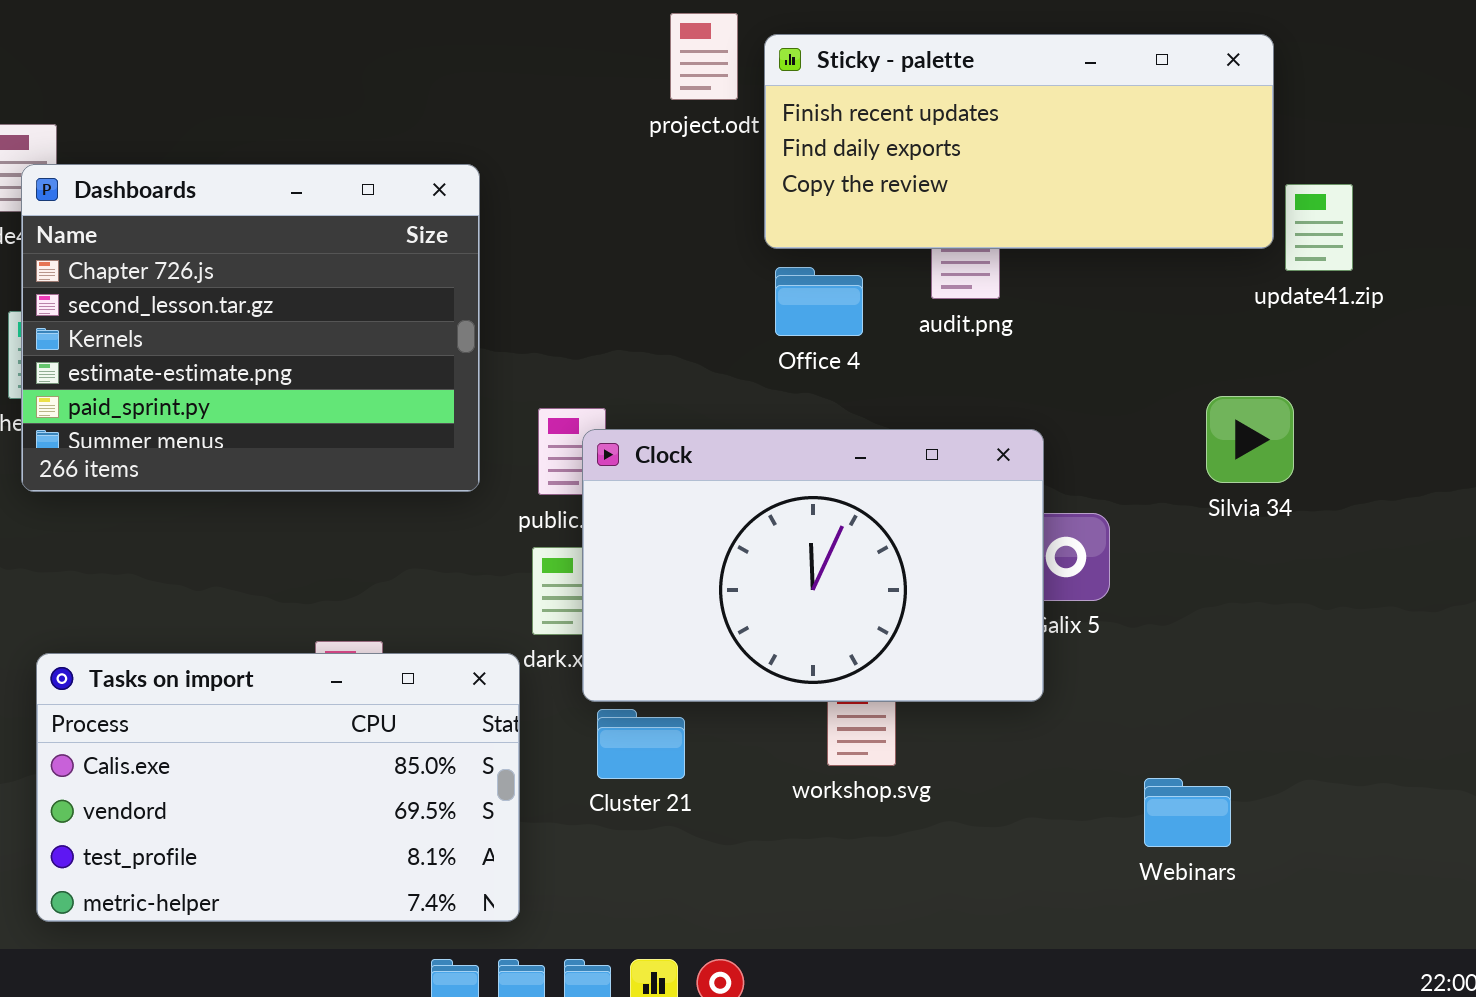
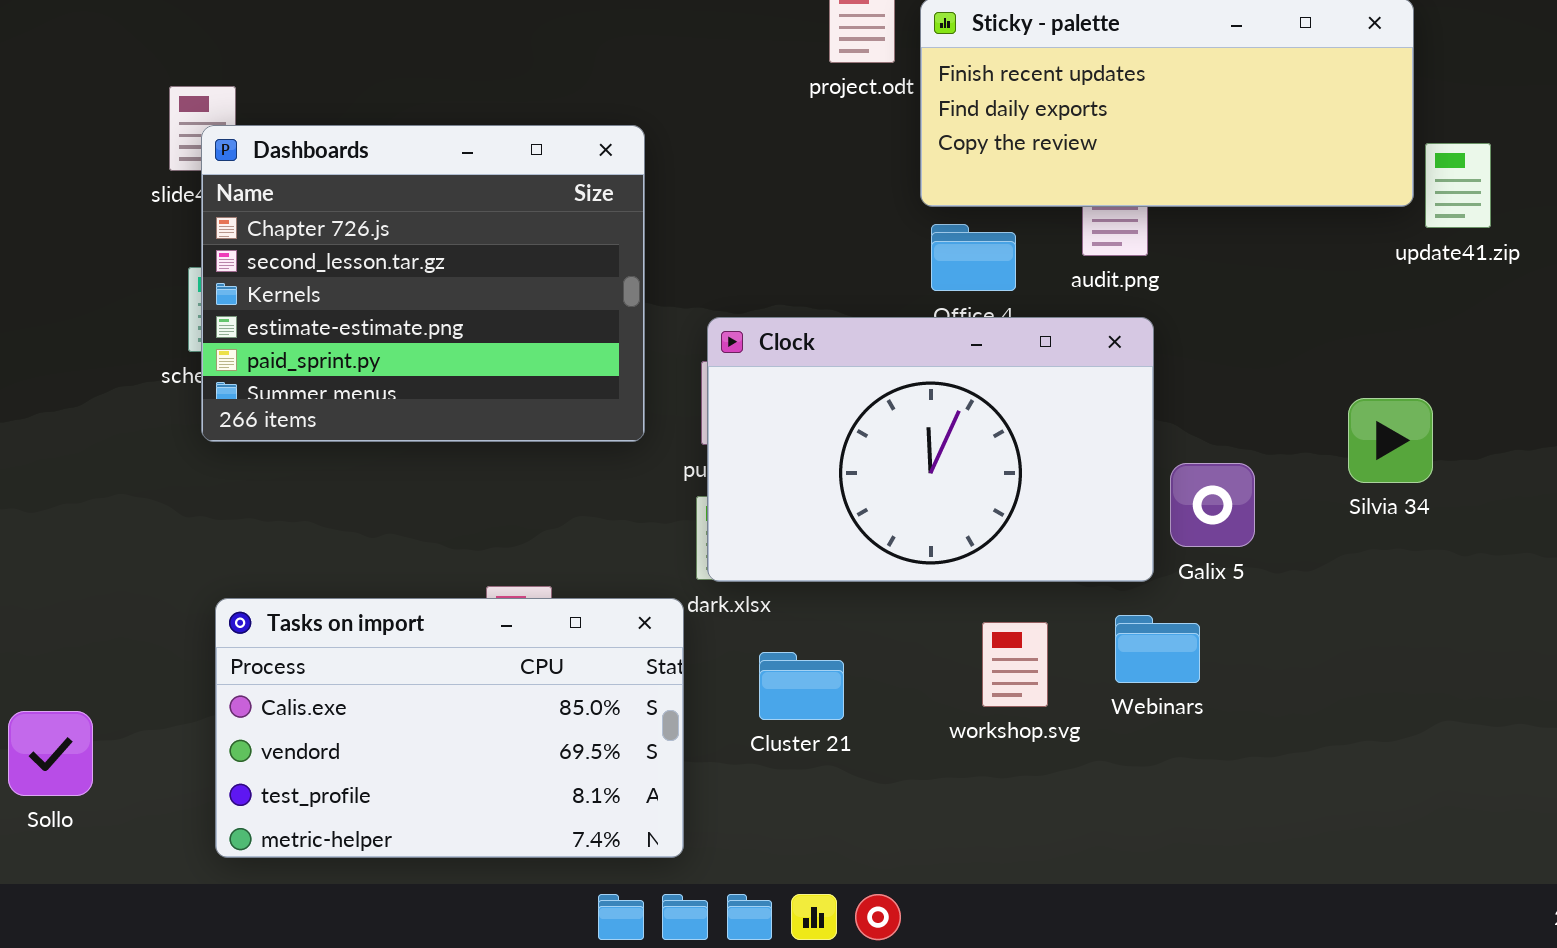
Silvia 34: [1206,396,1294,483] -> [1348,398,1433,483], moved
Clock: [582,429,1044,702] -> [707,317,1154,582], moved
Webinars: [1144,778,1231,847] -> [1115,615,1200,683], moved

